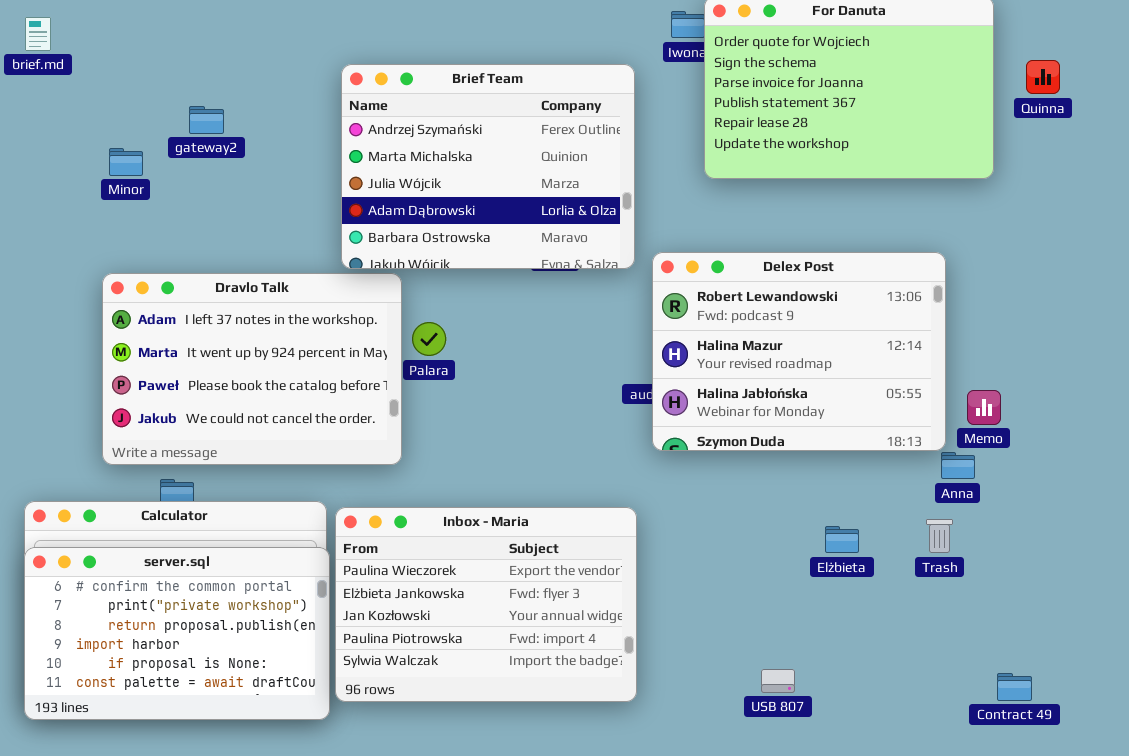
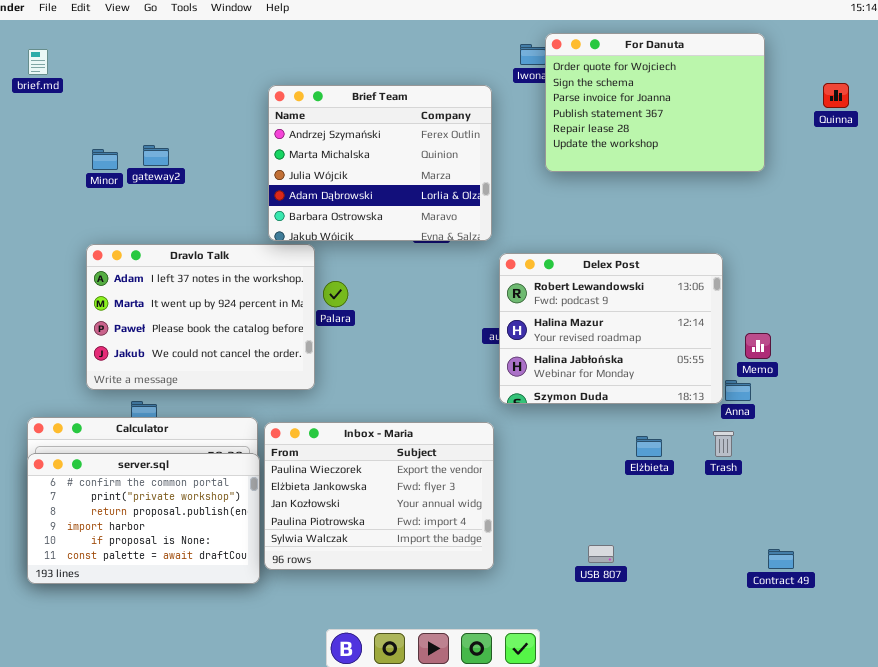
Quinna: [1026,60,1060,94] -> [823,83,849,108], moved
gateway2: [189,106,224,134] -> [143,145,169,166], moved
Delex Post: [652,252,946,451] -> [499,253,723,404], moved

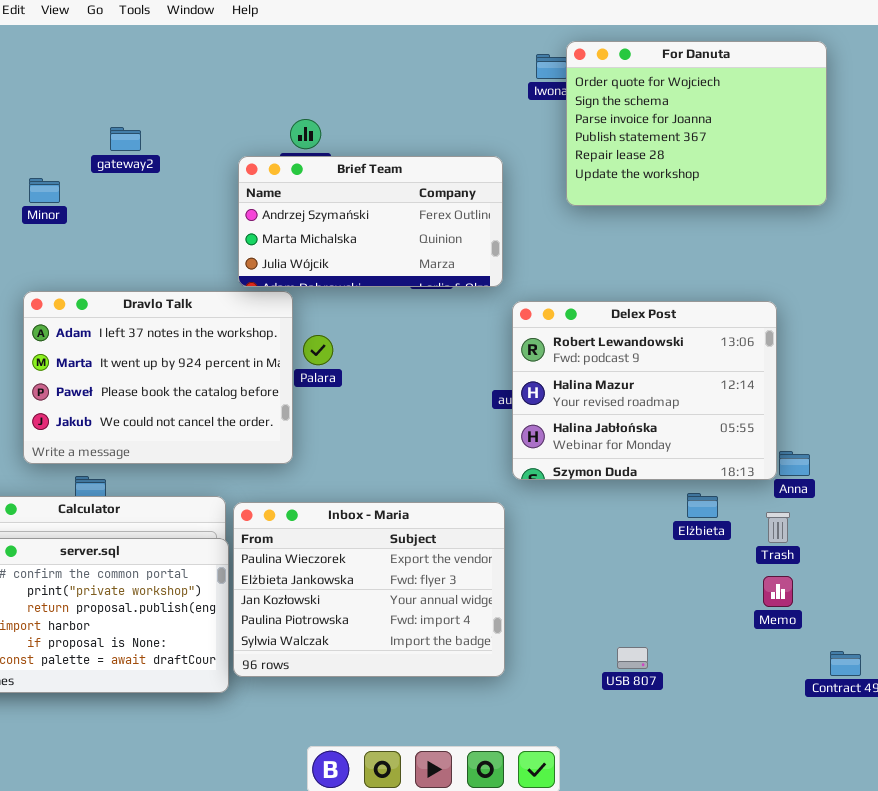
Brief Team: [268,85,492,241] -> [238,156,503,287], resized
gateway2: [143,145,169,166] -> [110,127,141,151], moved
Memo: [745,333,771,359] -> [763,576,793,607], moved
Elżbieta: [636,436,662,457] -> [687,493,718,518], moved

